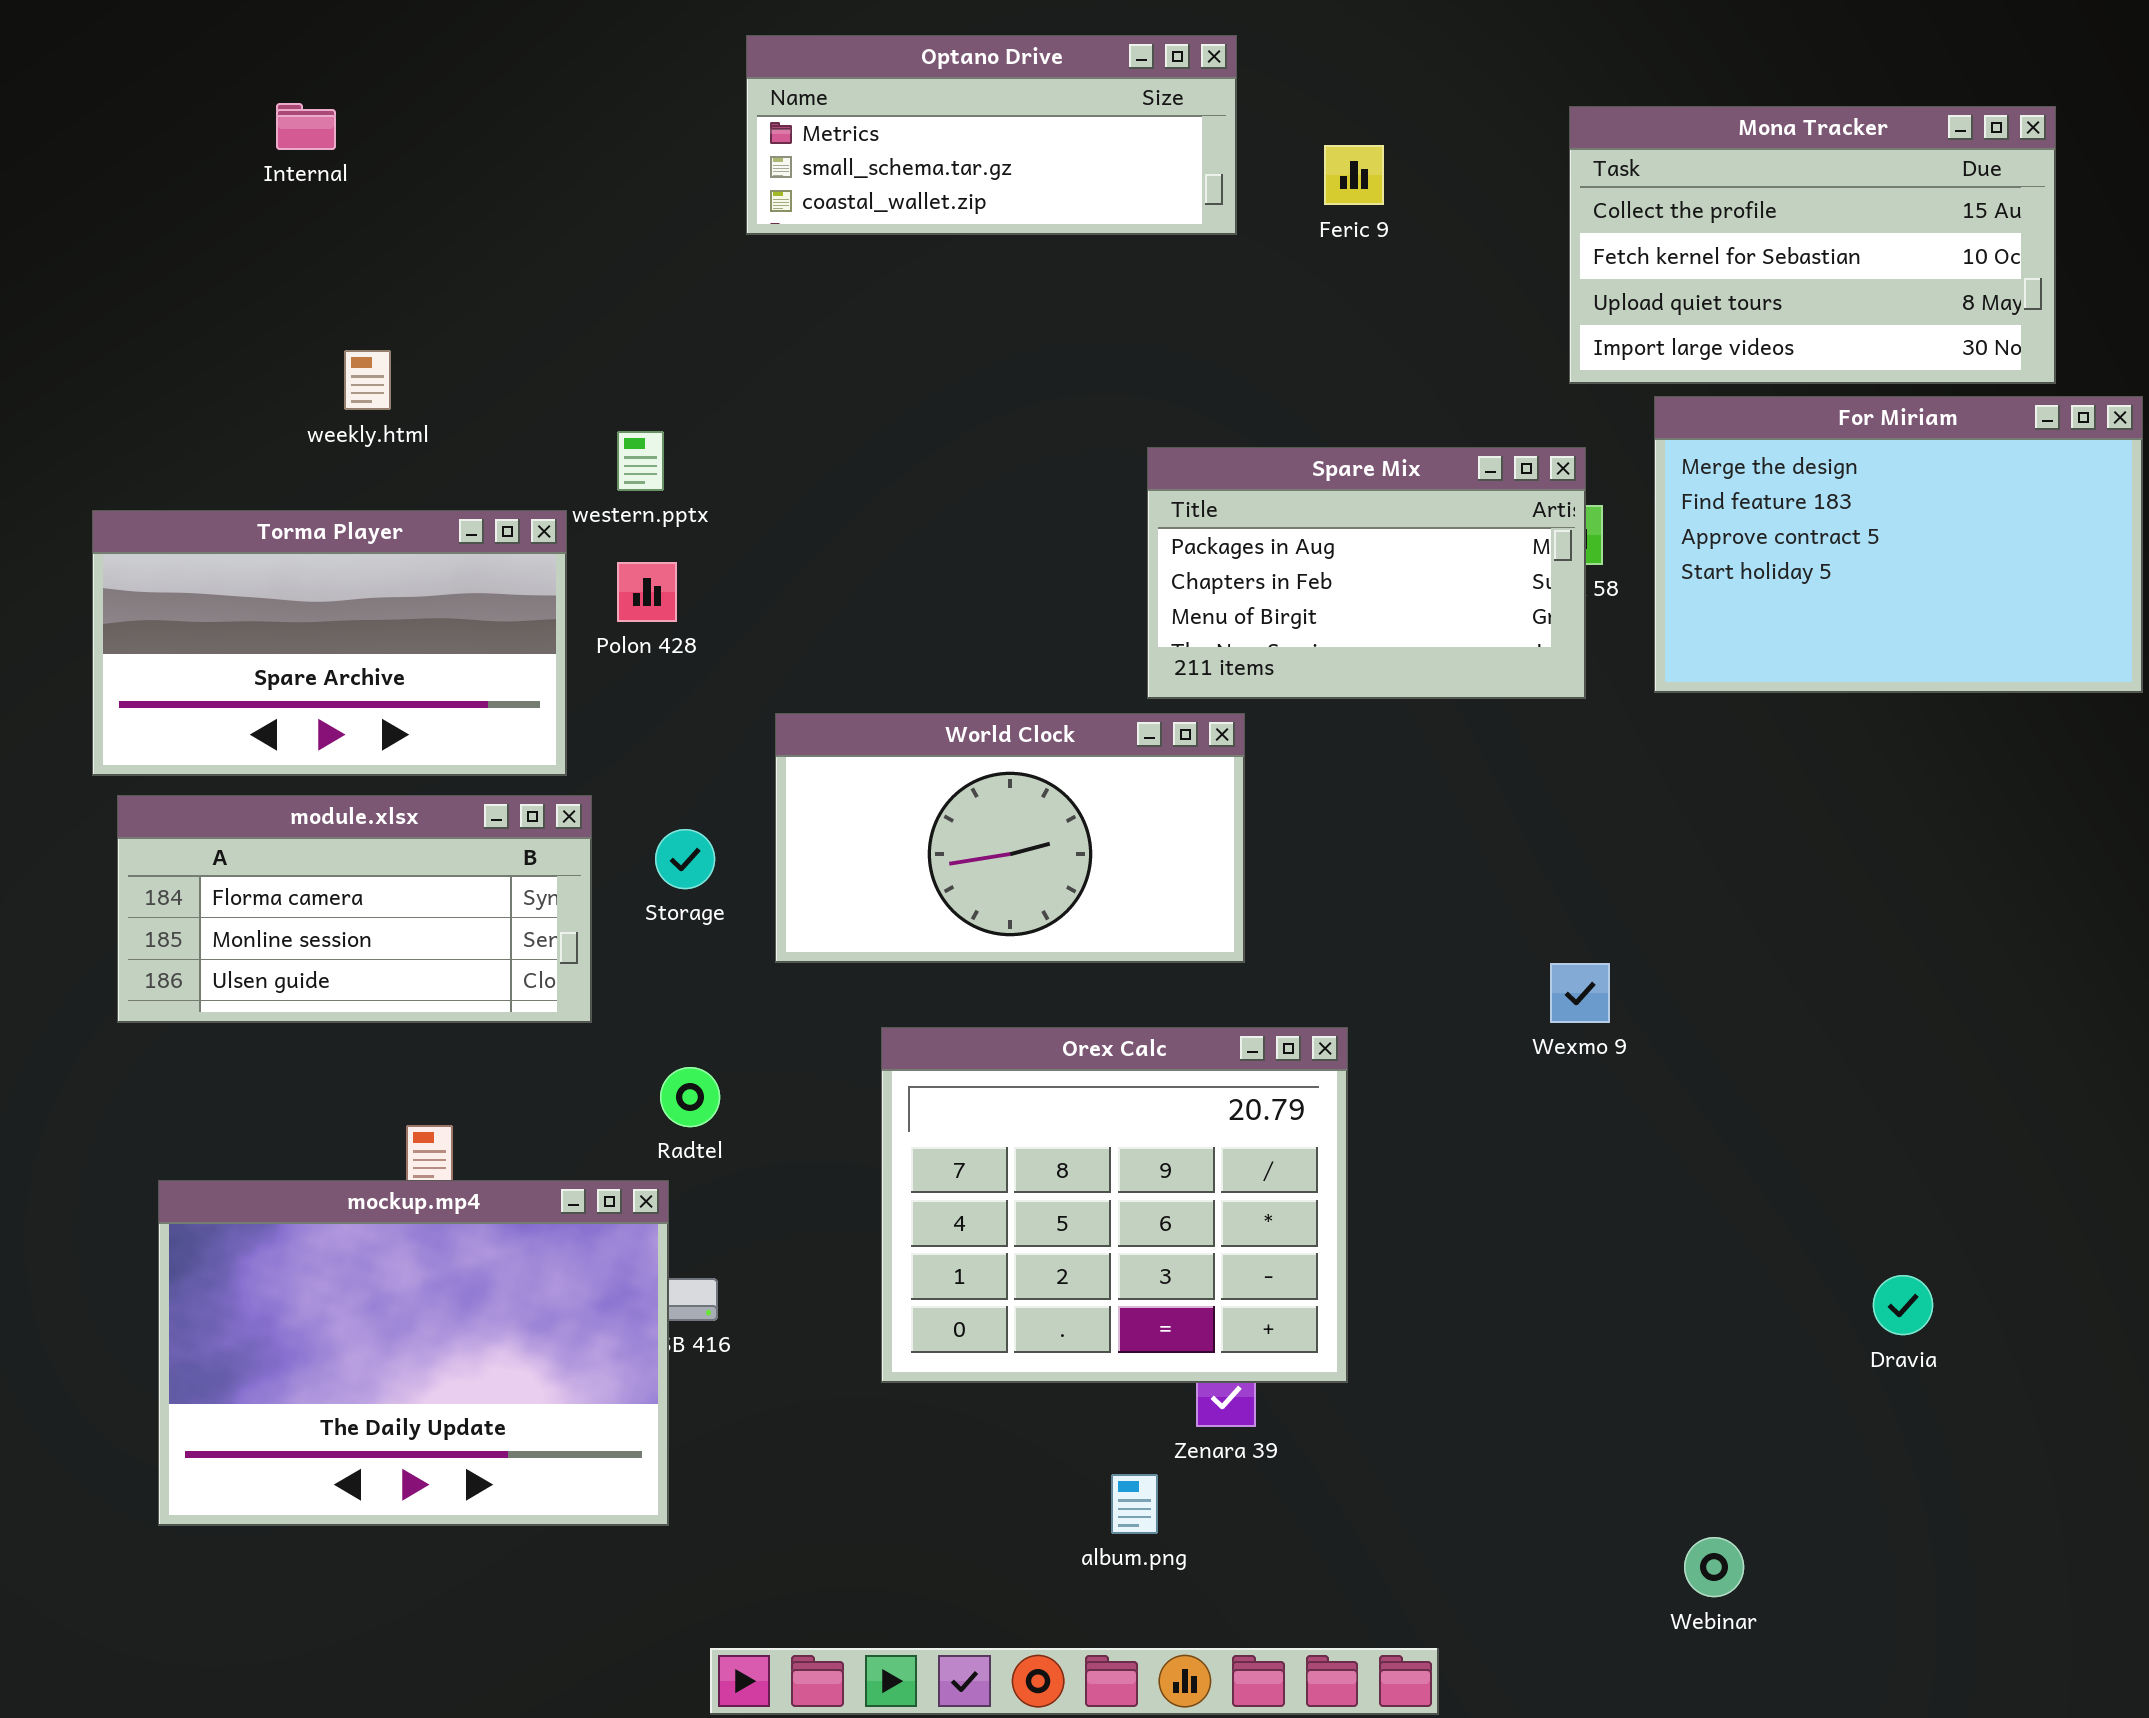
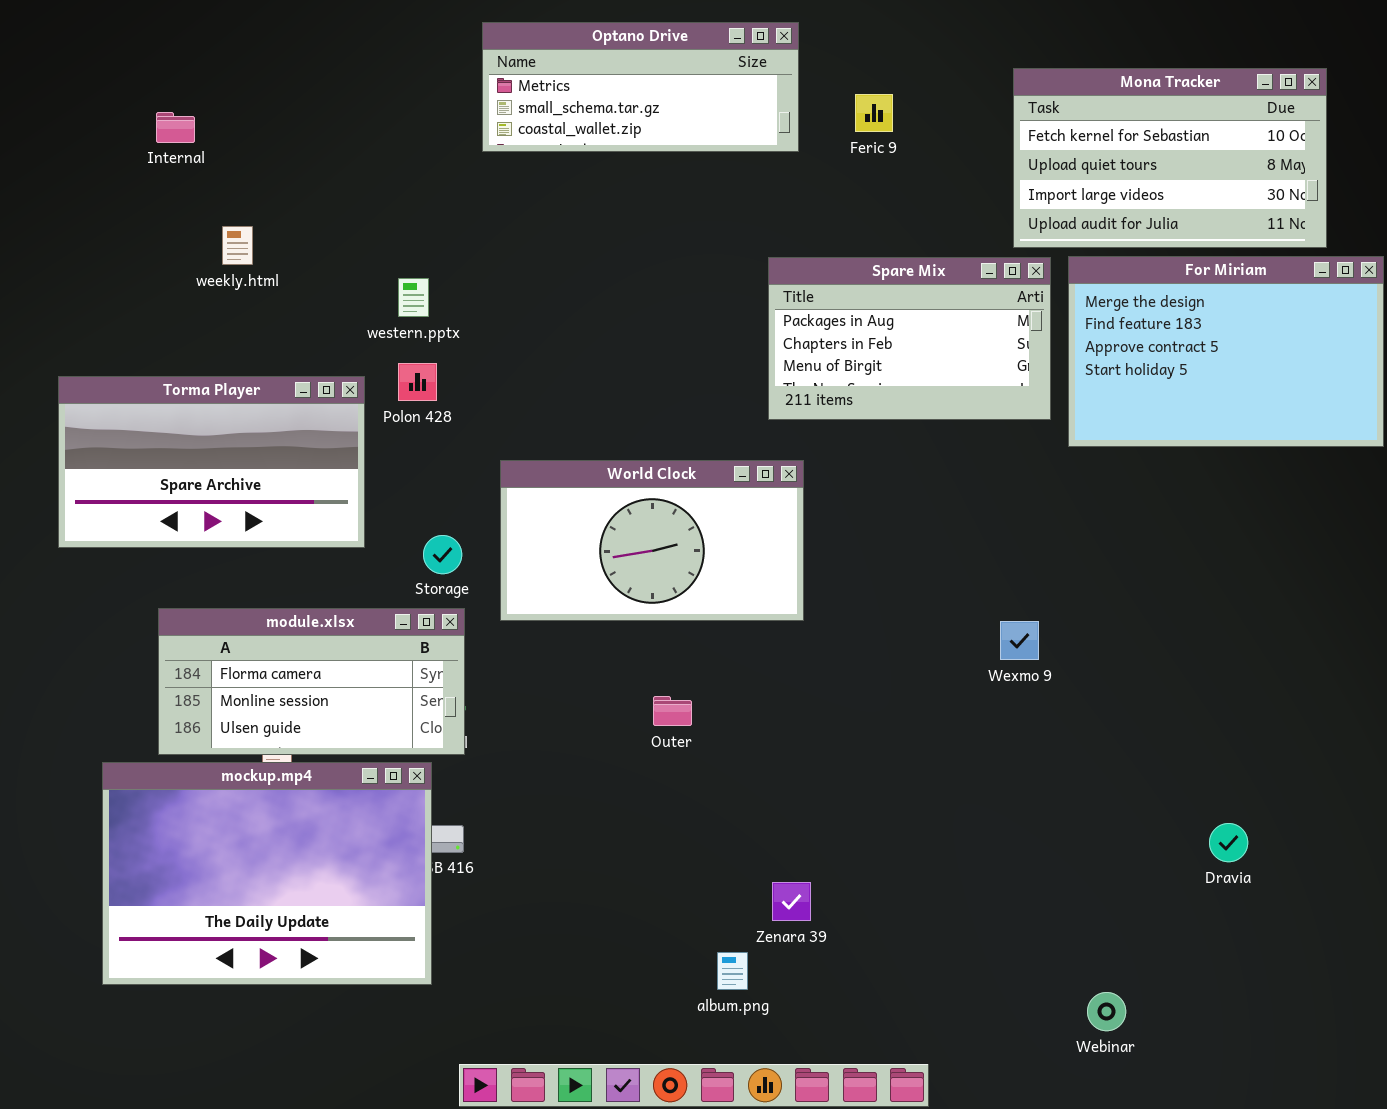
Internal: [276,103,336,150] -> [156,112,195,143], moved
Mona Tracker: [1569,106,2056,384] -> [1013,68,1327,248], scrolled down 1 row
Spare Mix: [1147,447,1586,699] -> [768,257,1051,420], moved
Torma Player: [92,510,567,776] -> [58,376,365,548], moved
module.xlsx: [117,795,592,1023] -> [158,608,465,755], moved
Orex Calc: [881,1027,1348,1383] -> none, closed

